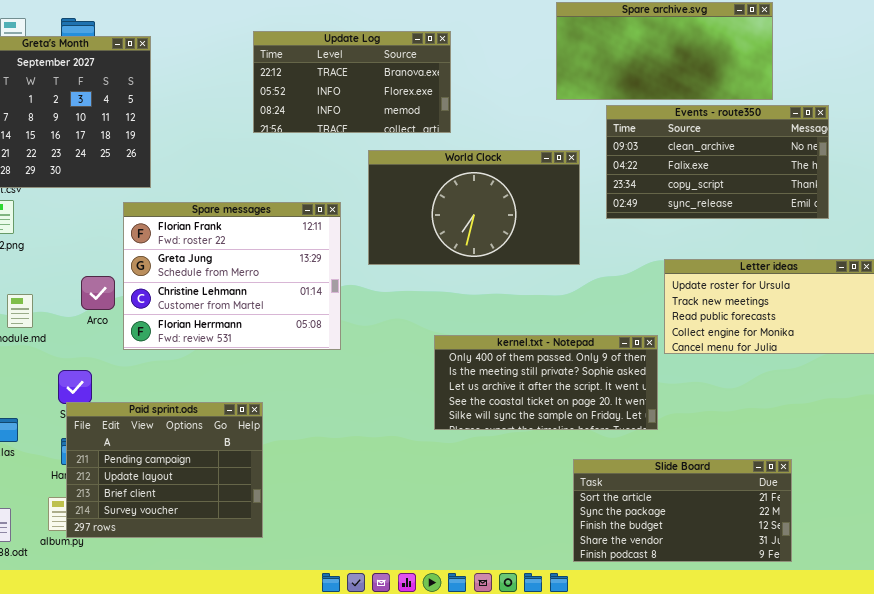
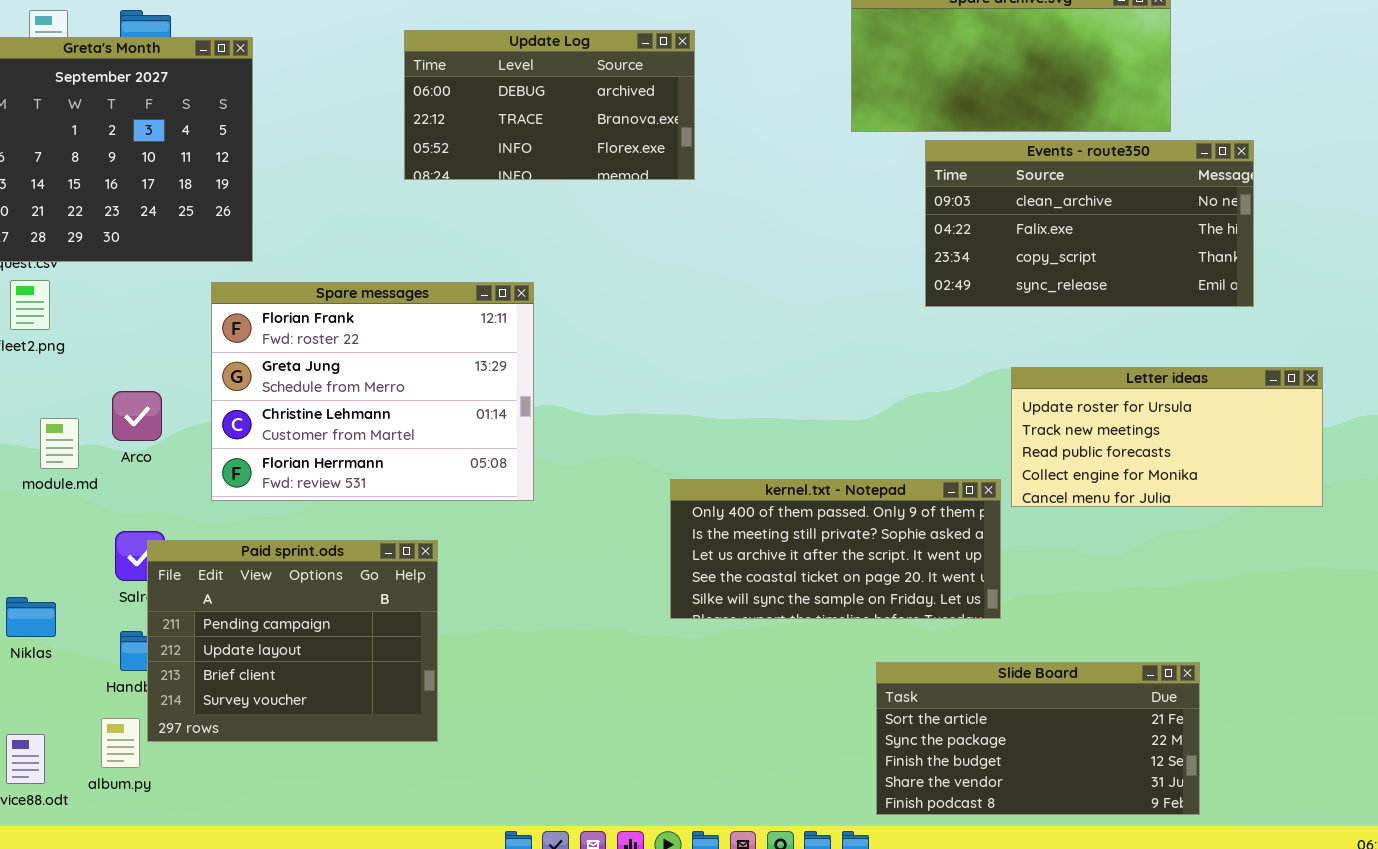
Update Log: [253,31,451,133] -> [404,30,695,180], scrolled up 1 row
World Clock: [368,150,580,265] -> none, closed
Arco: [81,276,115,310] -> [112,391,162,441], moved
Paid sprint.ods: [66,402,263,538] -> [147,540,438,742], moved

